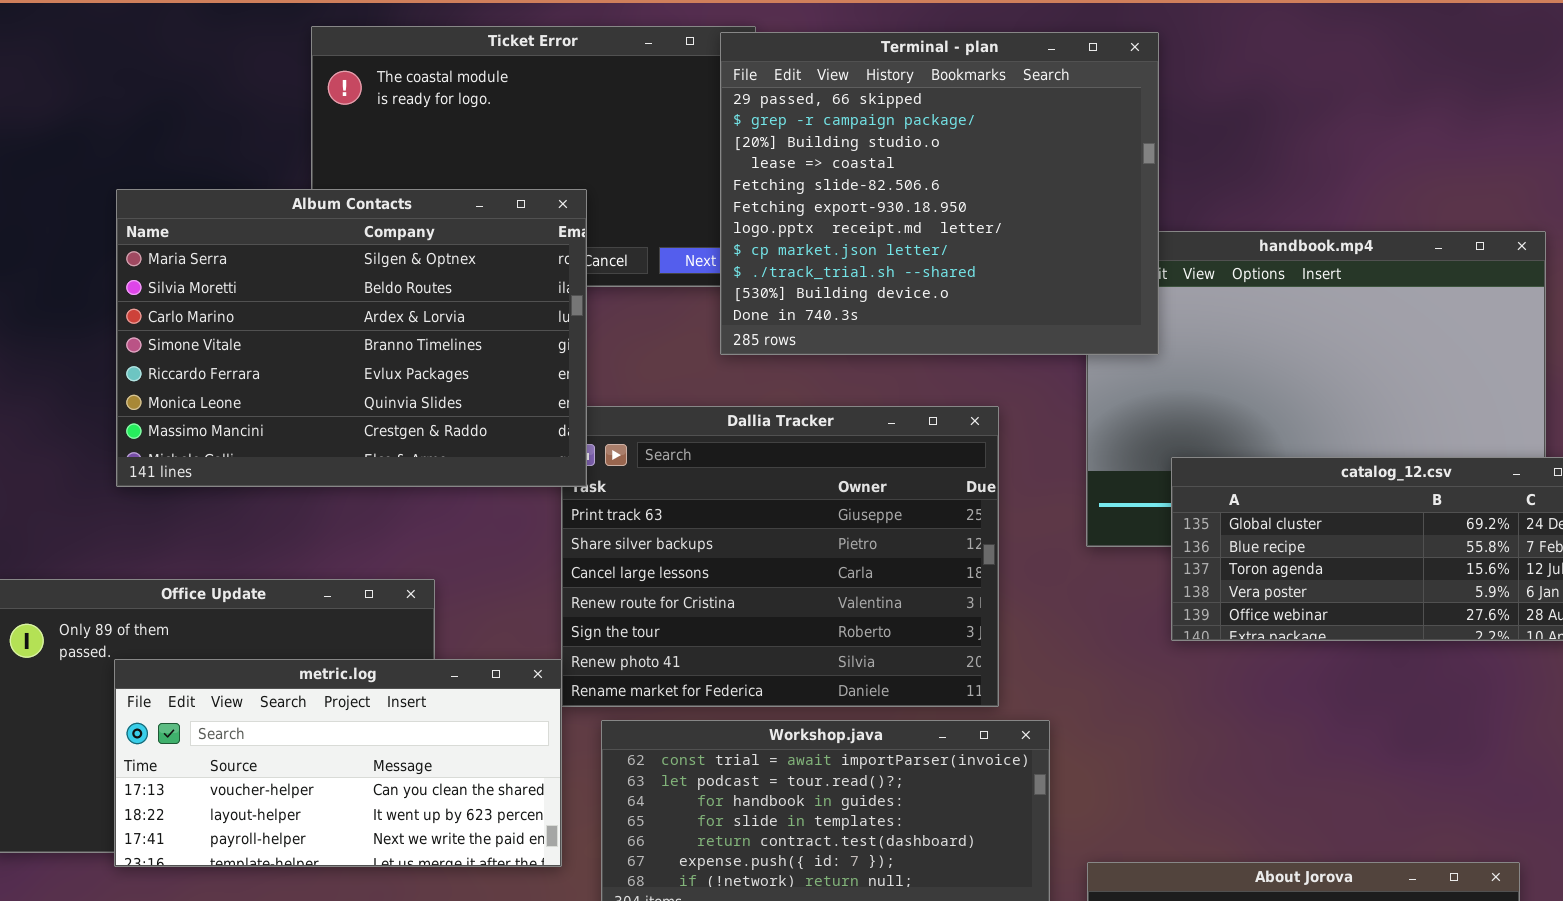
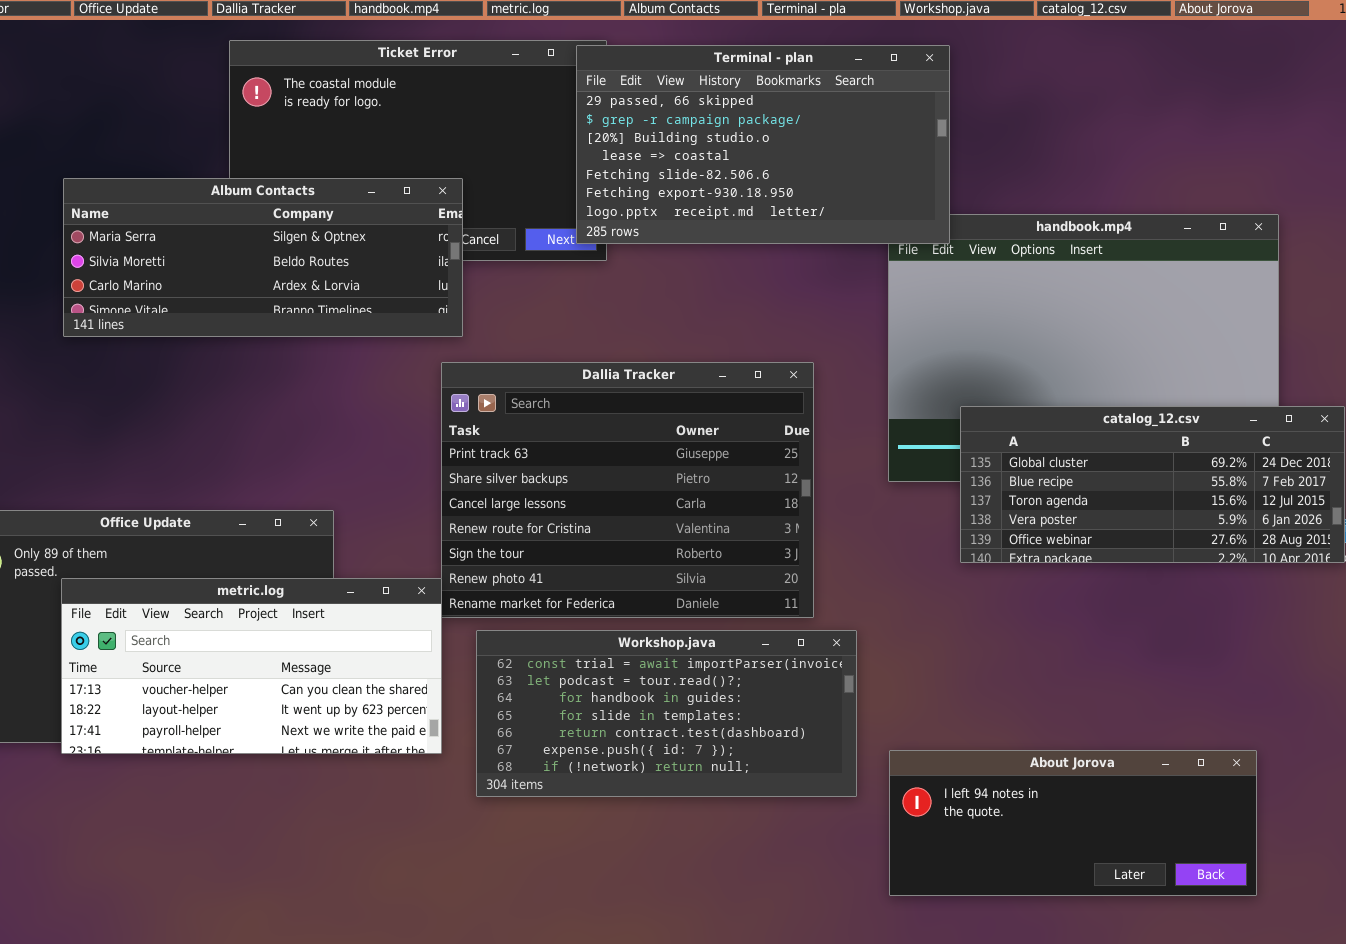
Terminal - plan: [720,32,1159,355] -> [576,45,950,244], resized
Album Contacts: [116,189,587,487] -> [63,178,463,337], resized

